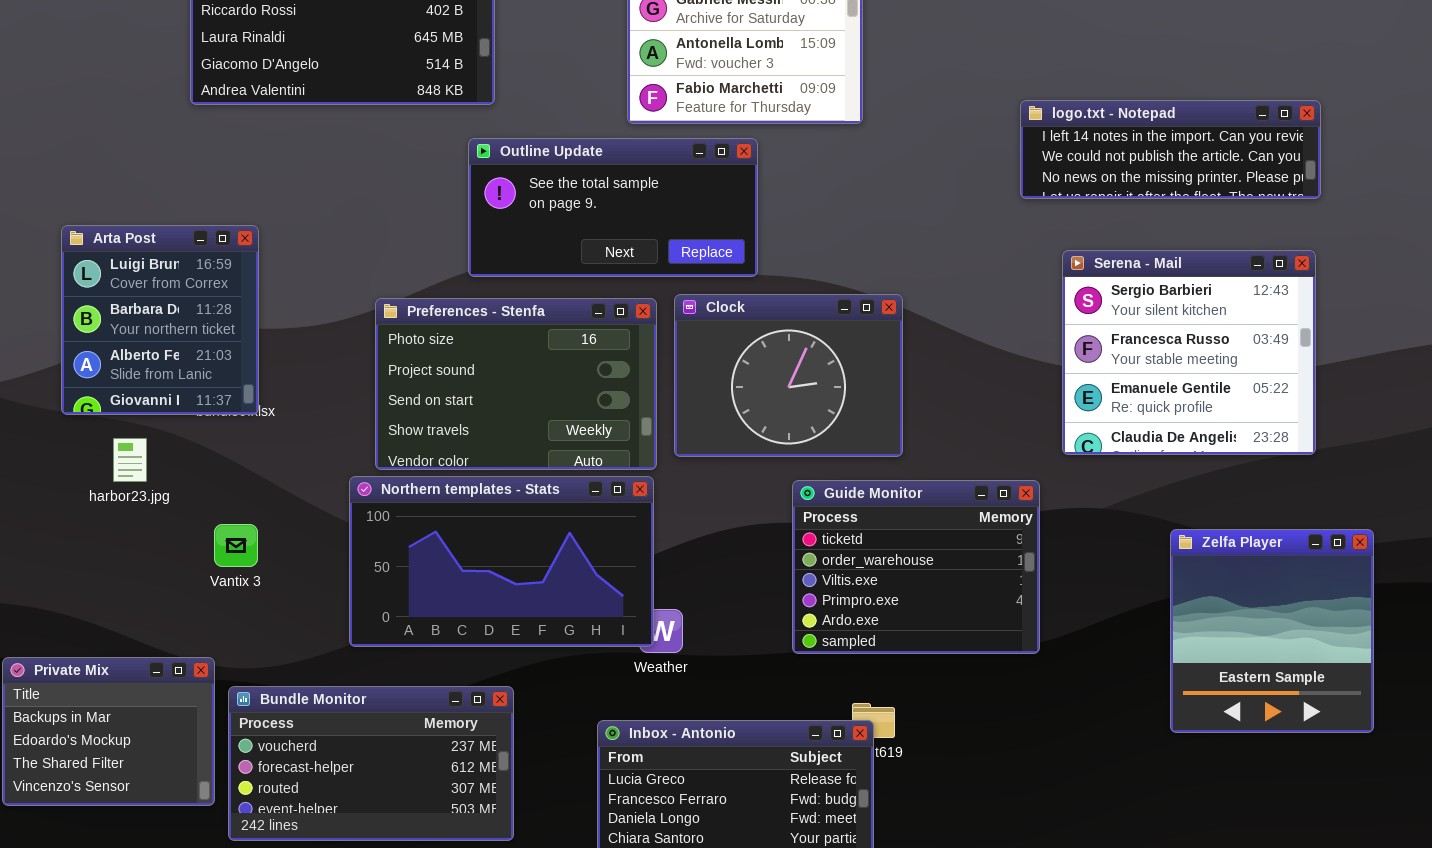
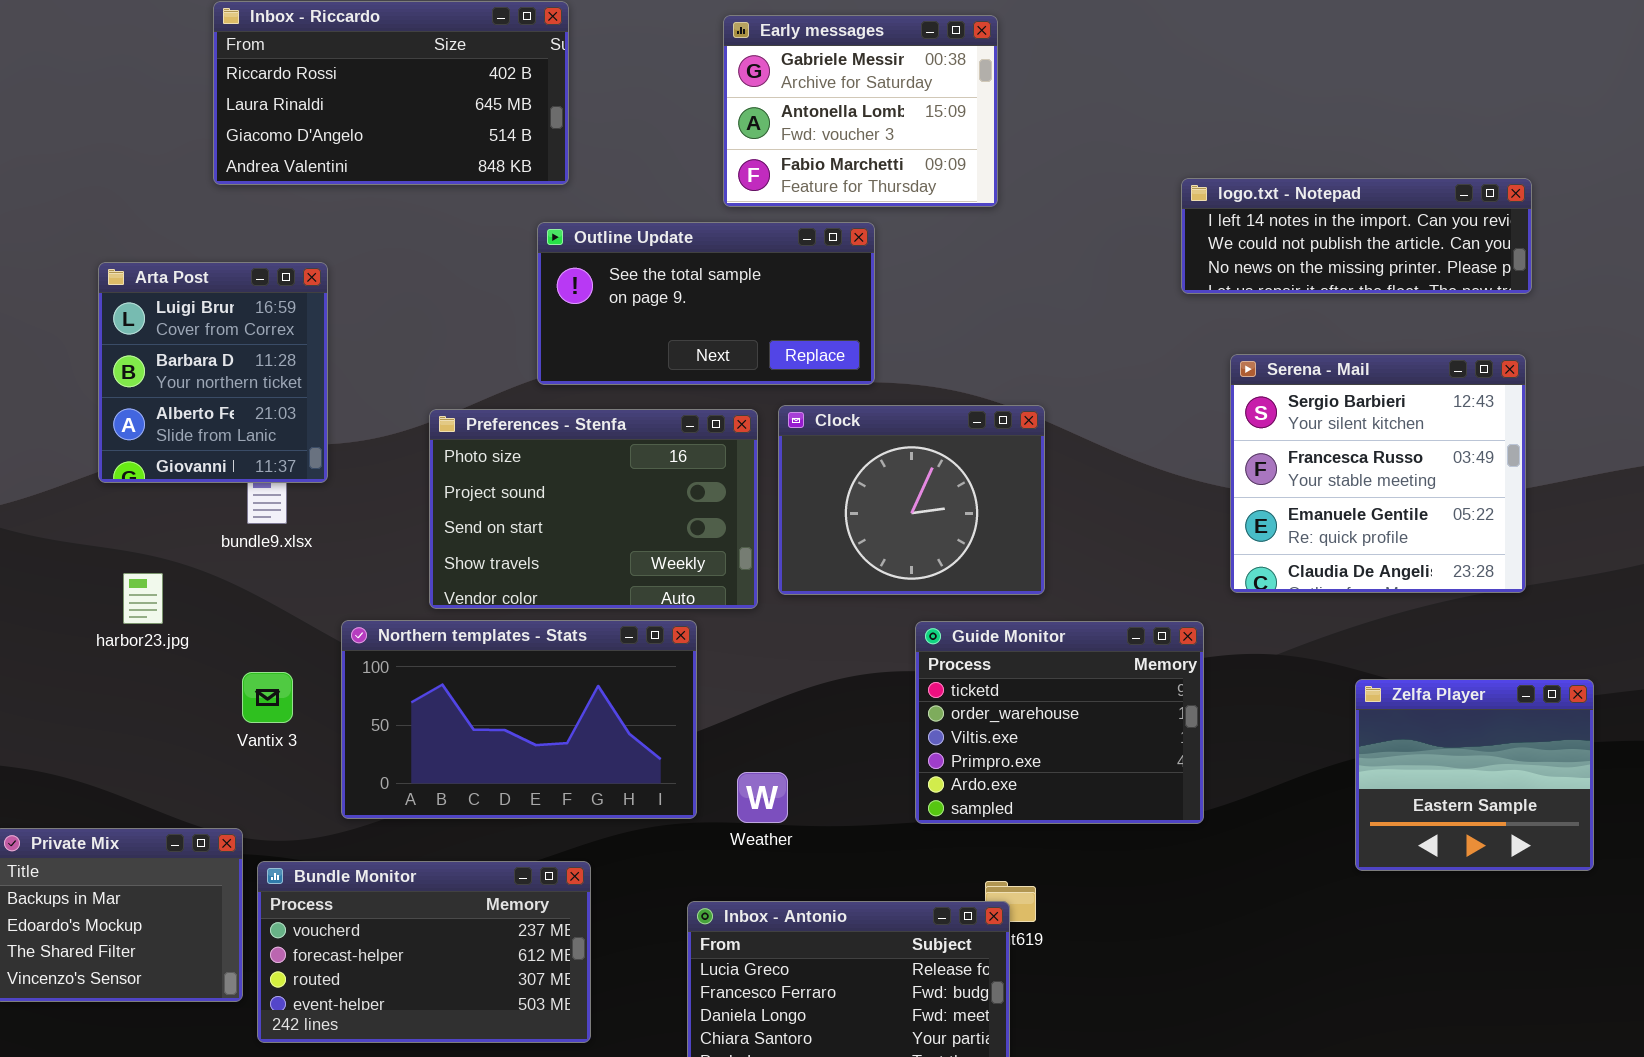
Arta Post: [61,225,259,415] -> [98,262,328,483], moved
Northern templates - Stats: [349,476,654,647] -> [341,620,697,819], moved
Zelfa Player: [1170,529,1374,733] -> [1355,679,1594,871], resized

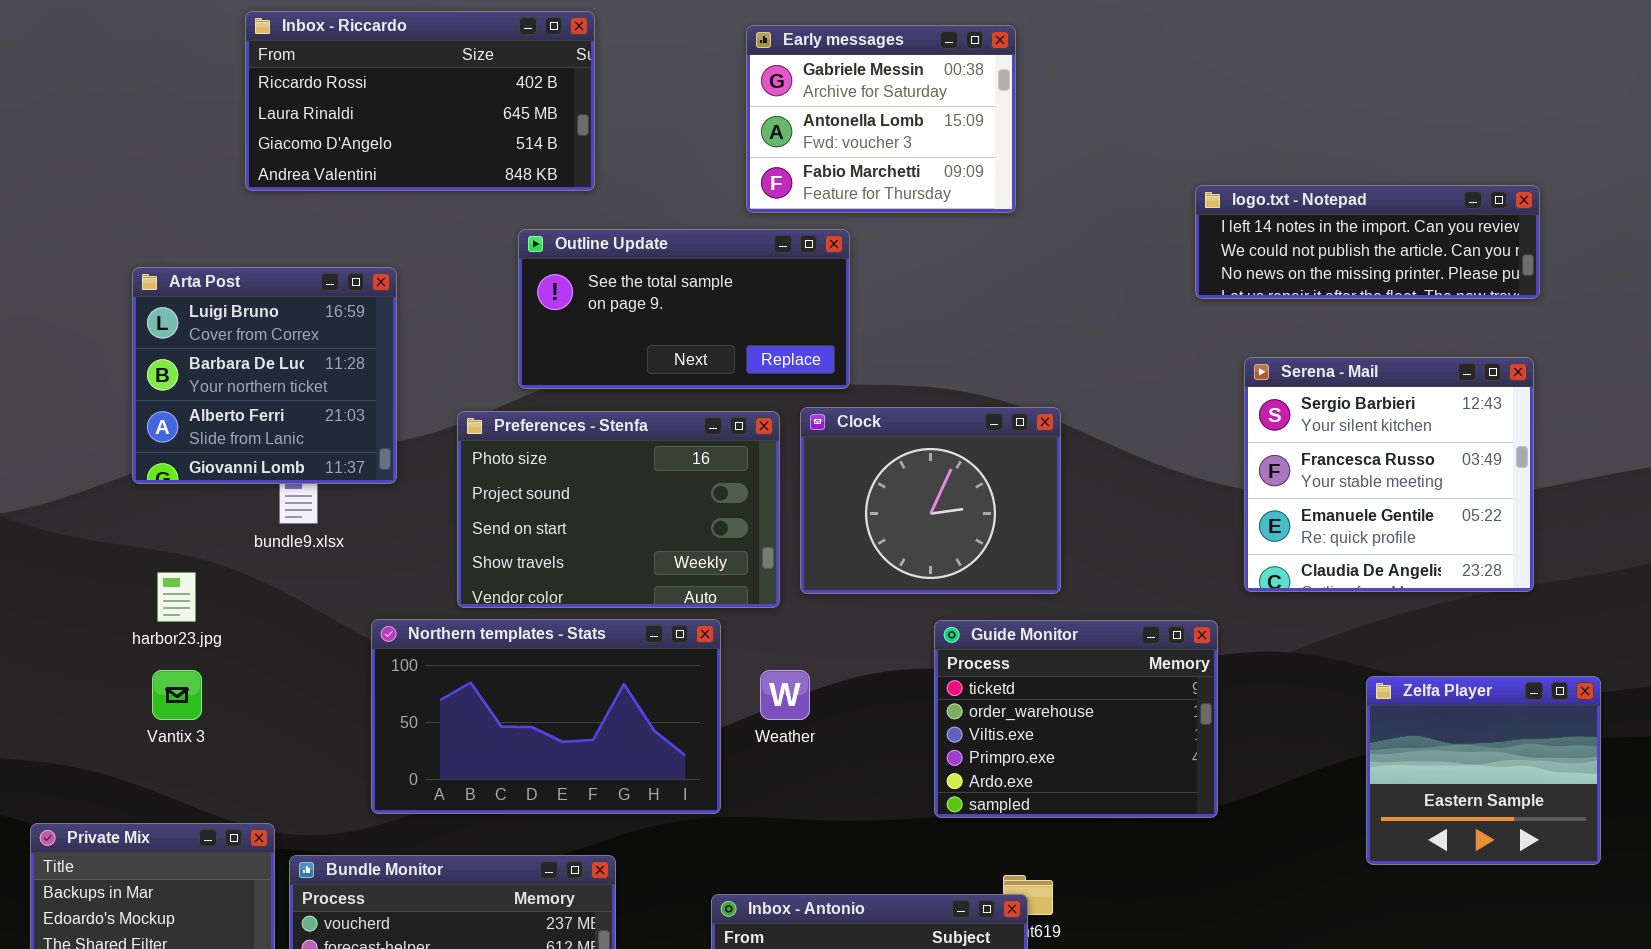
Outline Update: [537,222,875,385] -> [518,229,850,389], moved
Arta Post: [98,262,328,483] -> [132,267,397,484], resized
Vantix 3: [242,672,293,723] -> [152,670,202,720], moved
Weather: [737,772,788,823] -> [760,670,810,720], moved

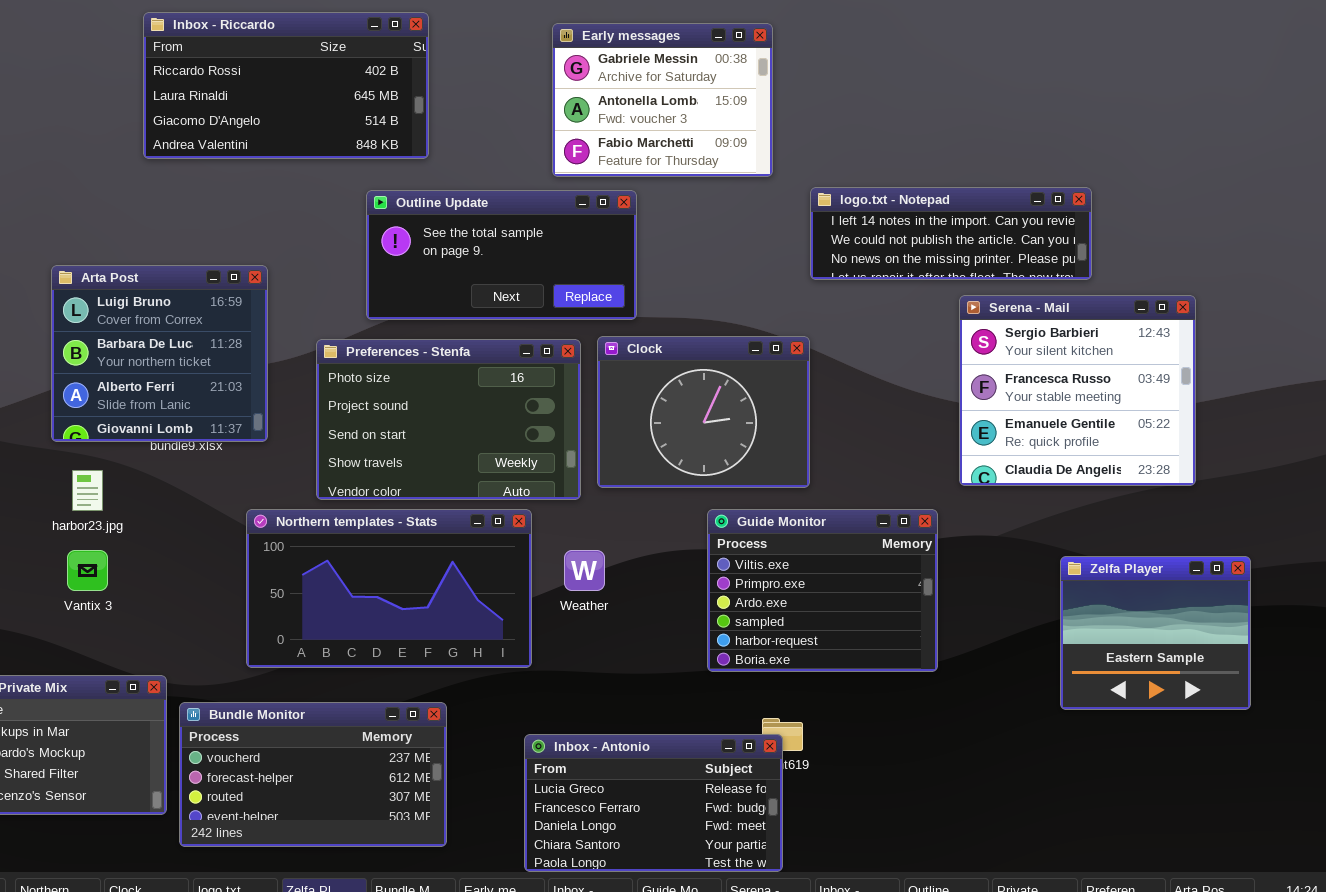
logo.txt - Notepad: [1195,185,1540,299] -> [810,187,1092,280], moved
Arta Post: [132,267,397,484] -> [51,265,268,442], moved
Guide Monitor: [934,620,1218,818] -> [707,509,938,672], scrolled down 2 rows

